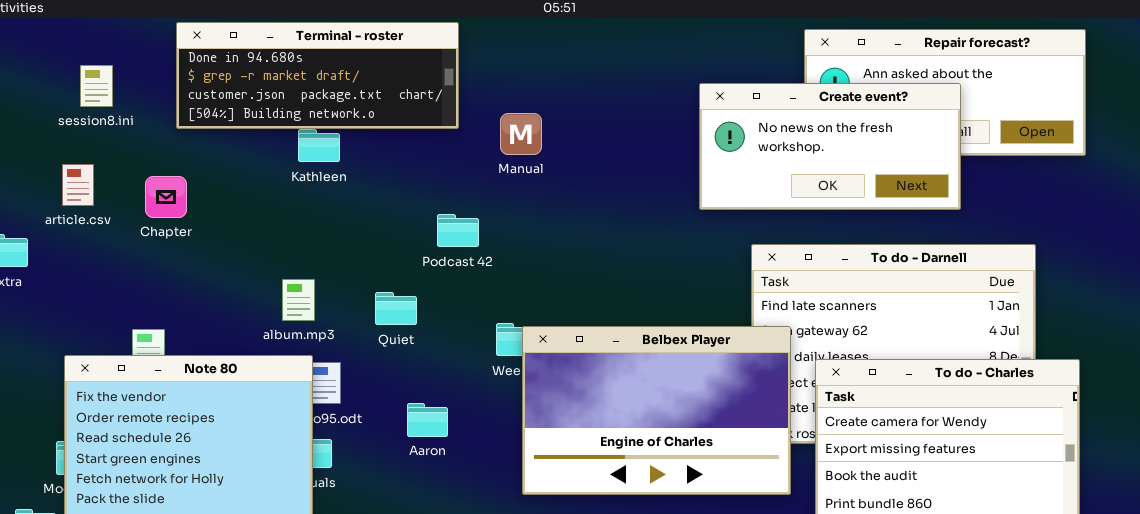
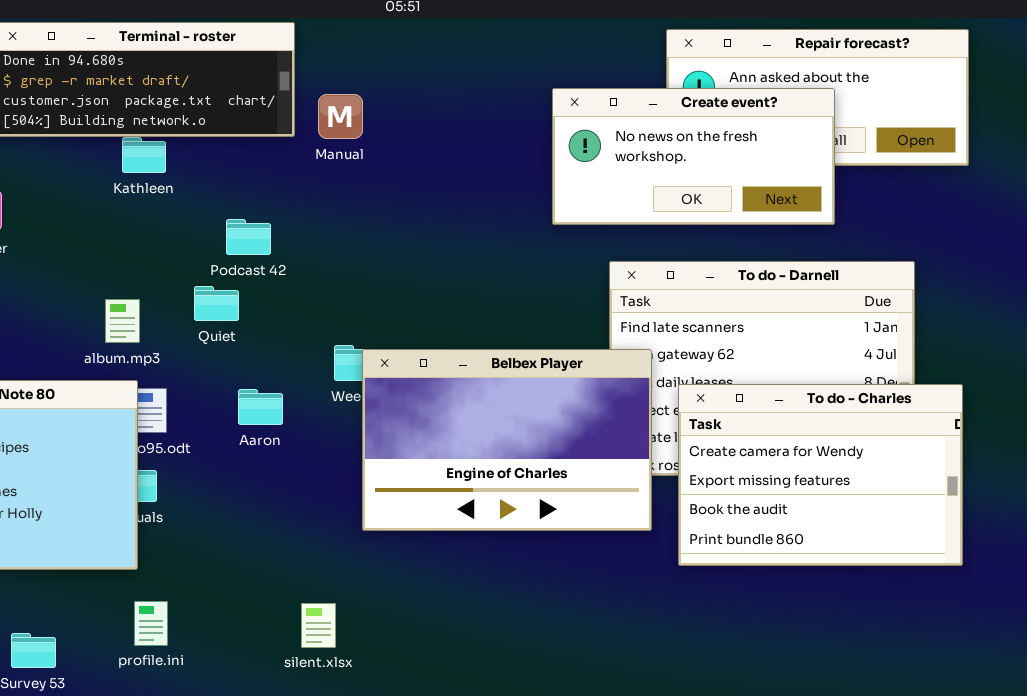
Manual: [500,113,542,155] -> [318,94,363,139], moved
Podcast 42: [437,214,479,247] -> [226,219,271,255], moved
Quiet: [375,292,417,325] -> [194,286,239,321], moved
Aaron: [407,403,448,437] -> [238,389,283,425], moved

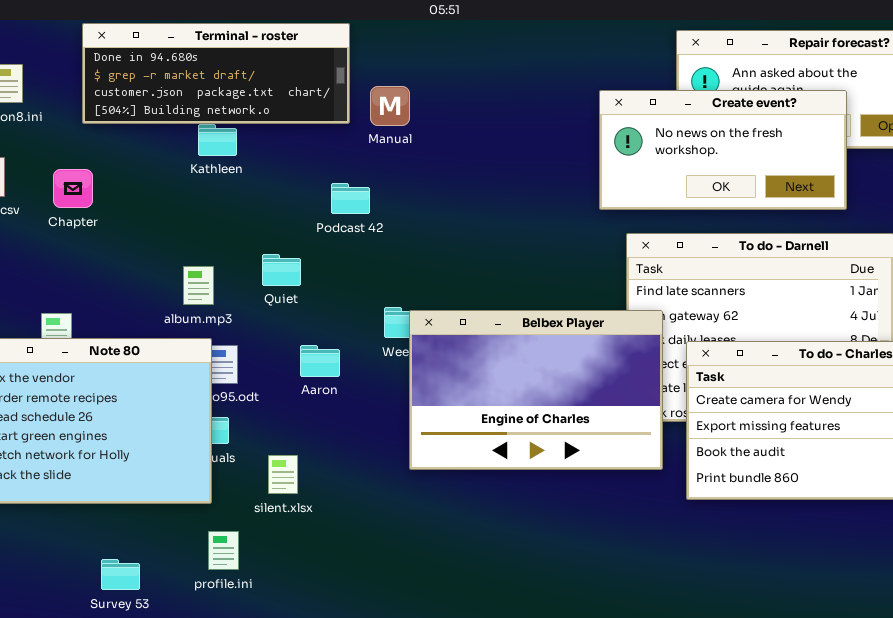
Create event?: [552,88,835,225] -> [599,90,847,210], moved
Podcast 42: [226,219,271,255] -> [331,183,370,214], moved
silent.xlsx: [301,603,336,648] -> [268,455,298,494], moved

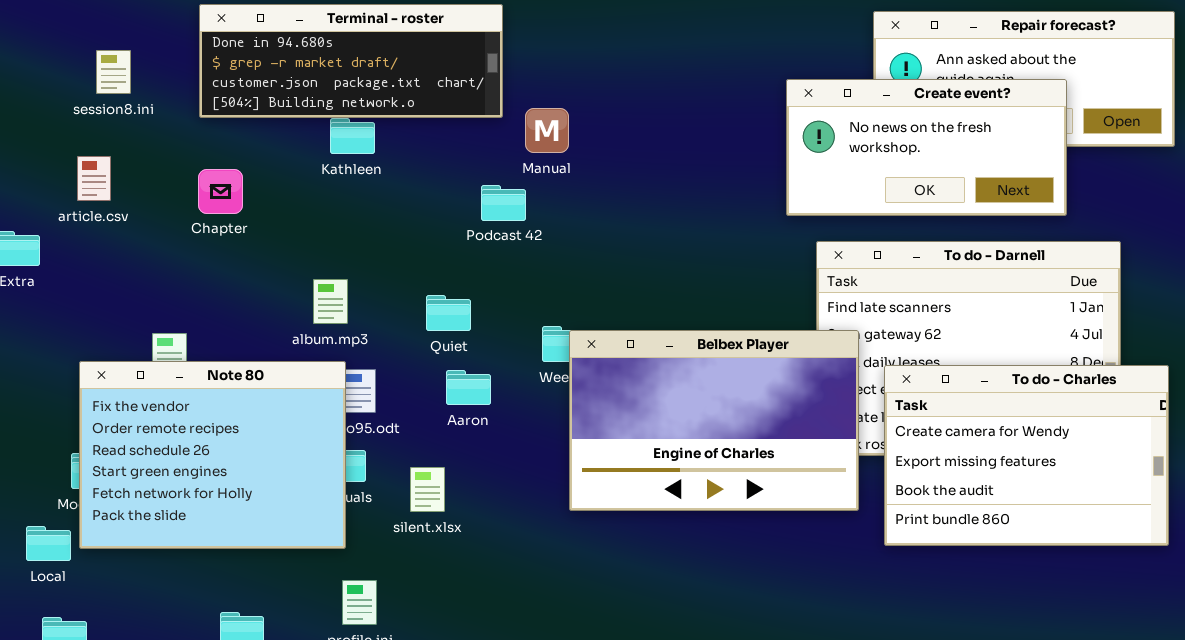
Manual: [370,86,410,126] -> [525,108,569,153], moved
Chapter: [53,169,93,208] -> [198,169,243,214], moved
Quiet: [262,254,301,286] -> [426,295,471,331], moved
silent.xlsx: [268,455,298,494] -> [410,467,445,512], moved

